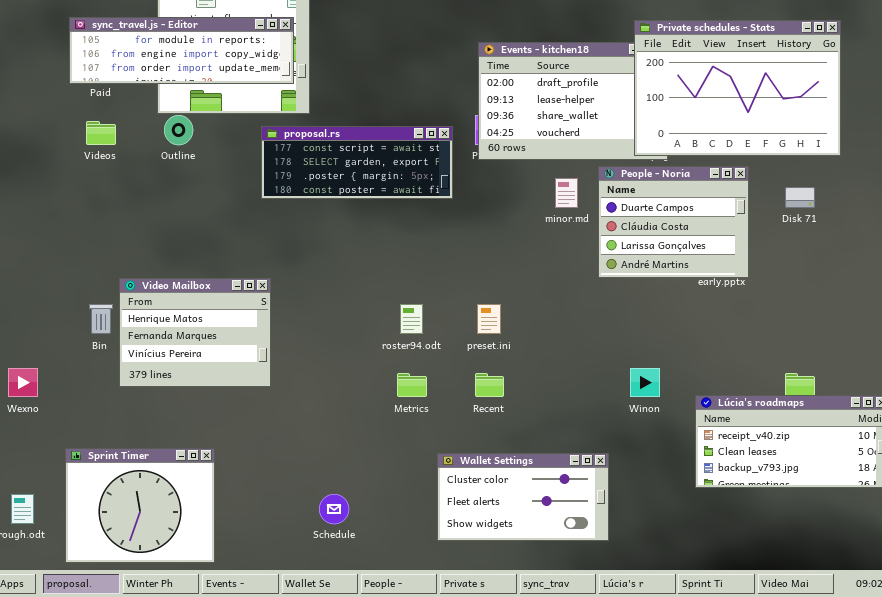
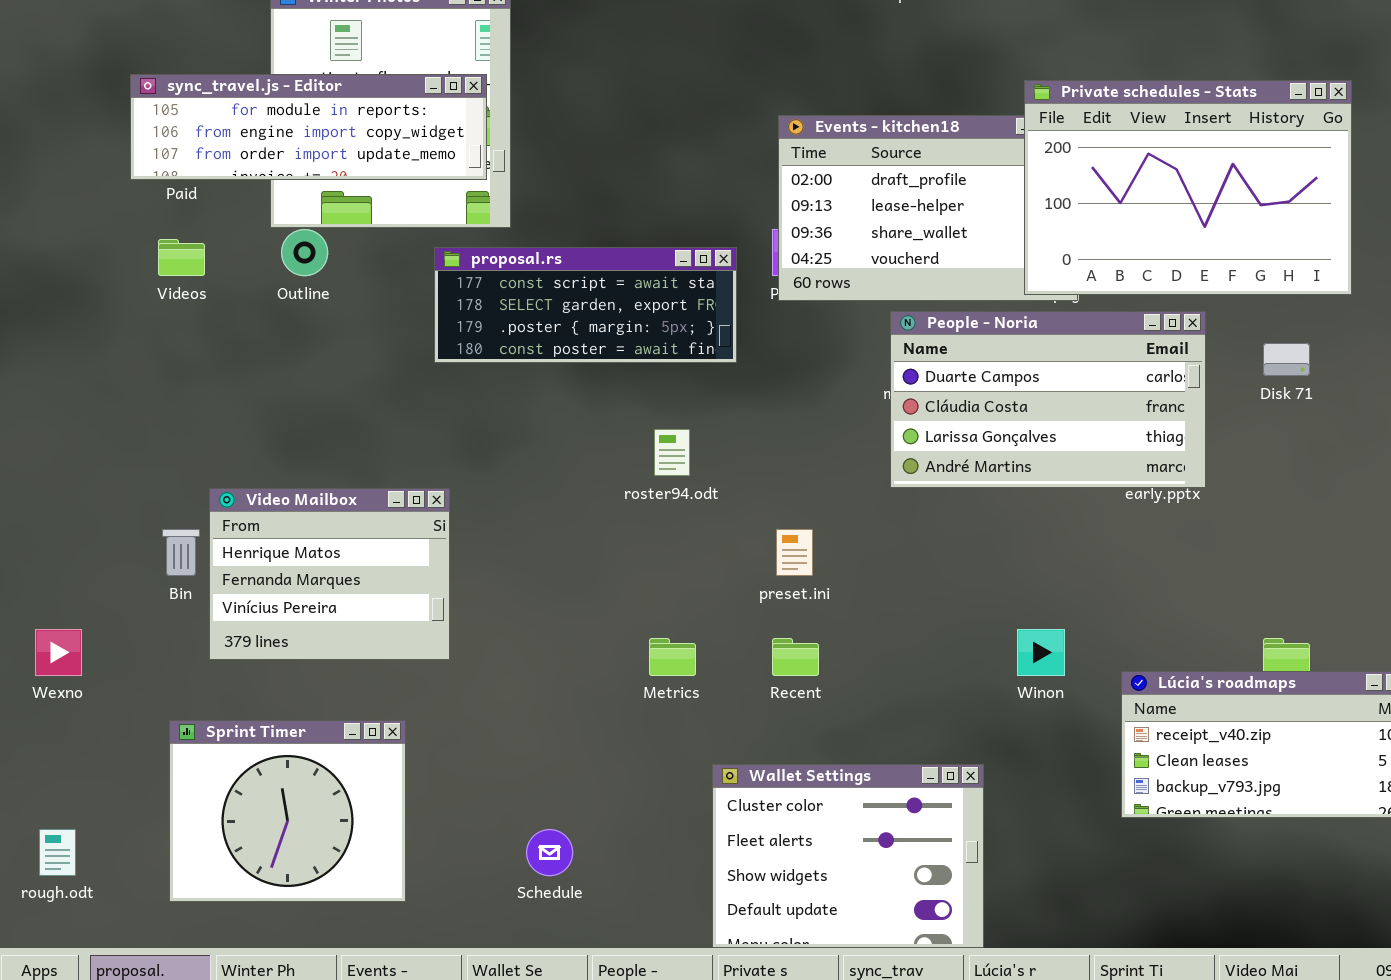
People - Noria: [598,166,749,278] -> [890,311,1206,488], resized
roster94.odt: [400,304,423,334] -> [654,429,690,476], moved
Sprint Timer: [65,448,215,563] -> [169,720,406,902], moved
Wallet Settings: [437,453,609,541] -> [712,764,984,948], resized

